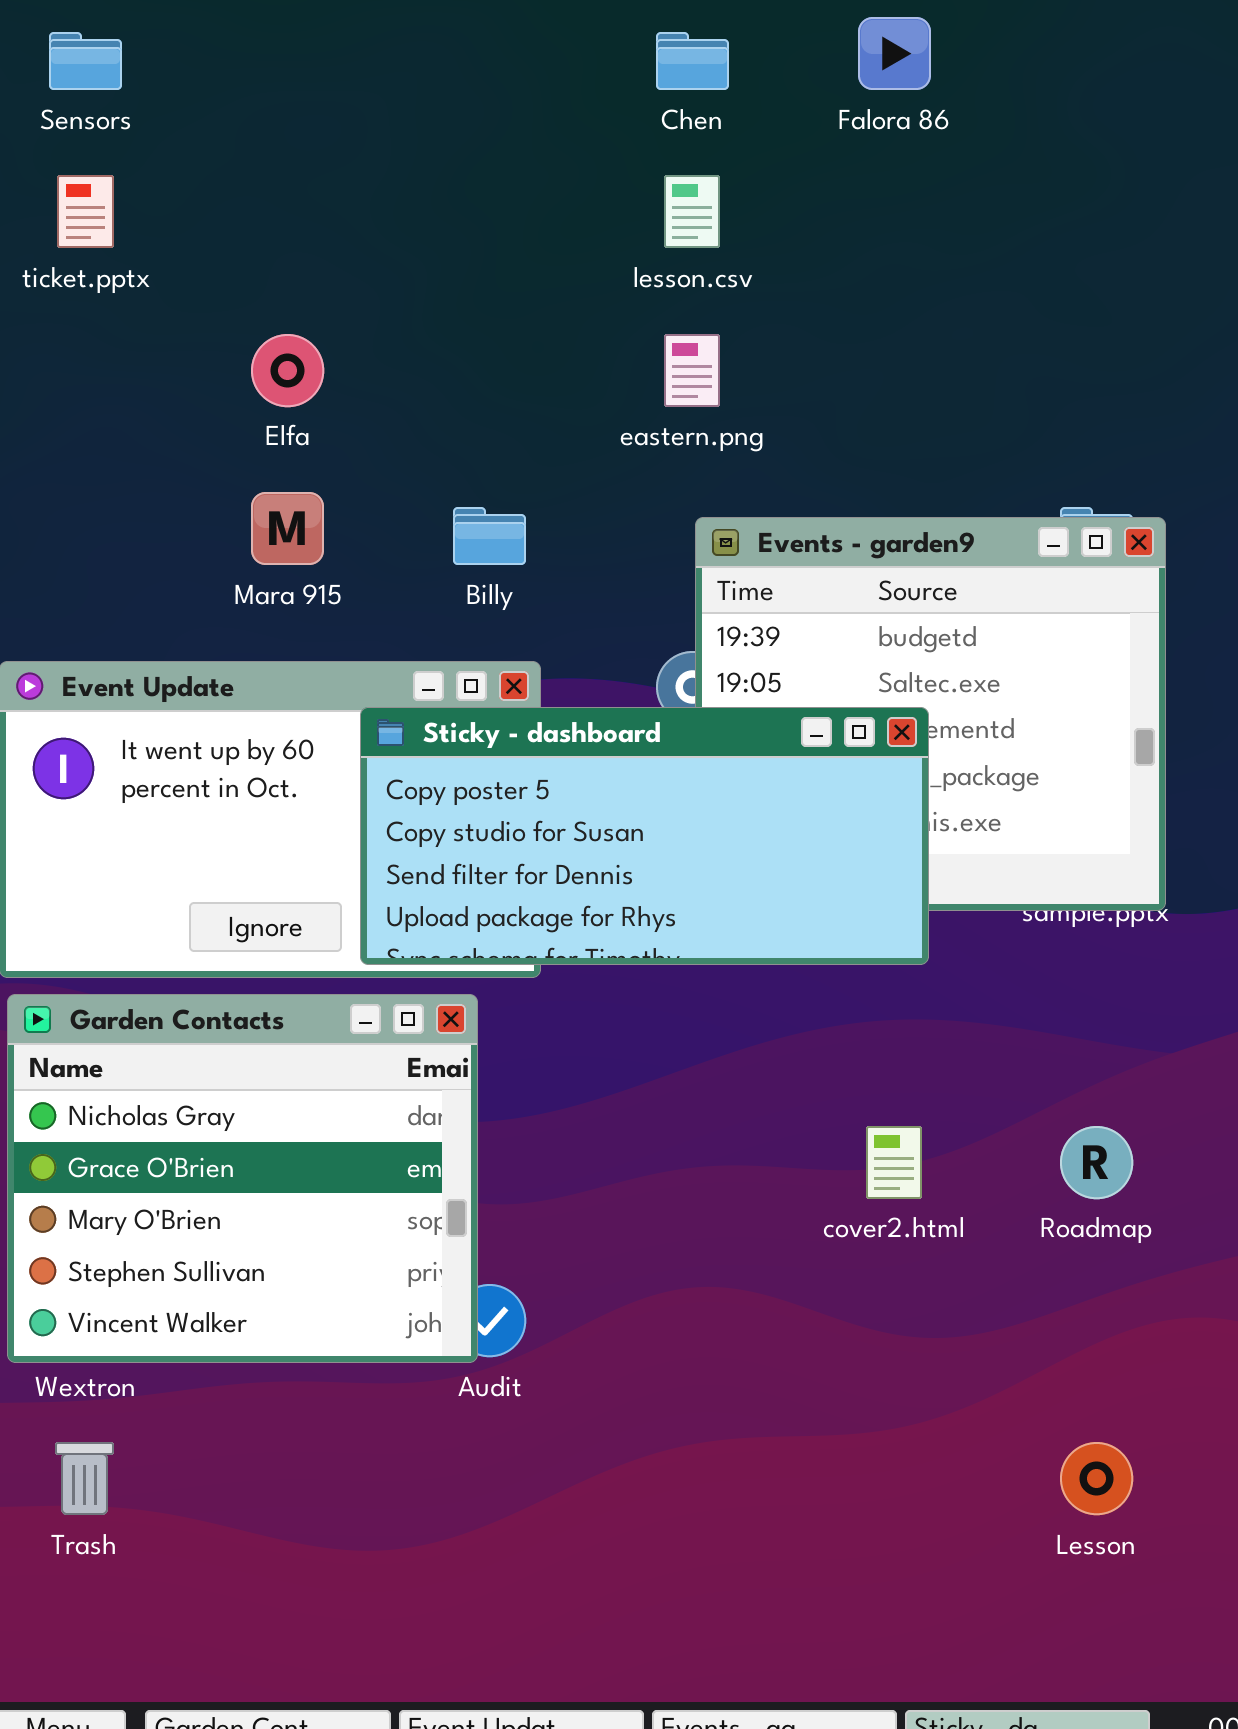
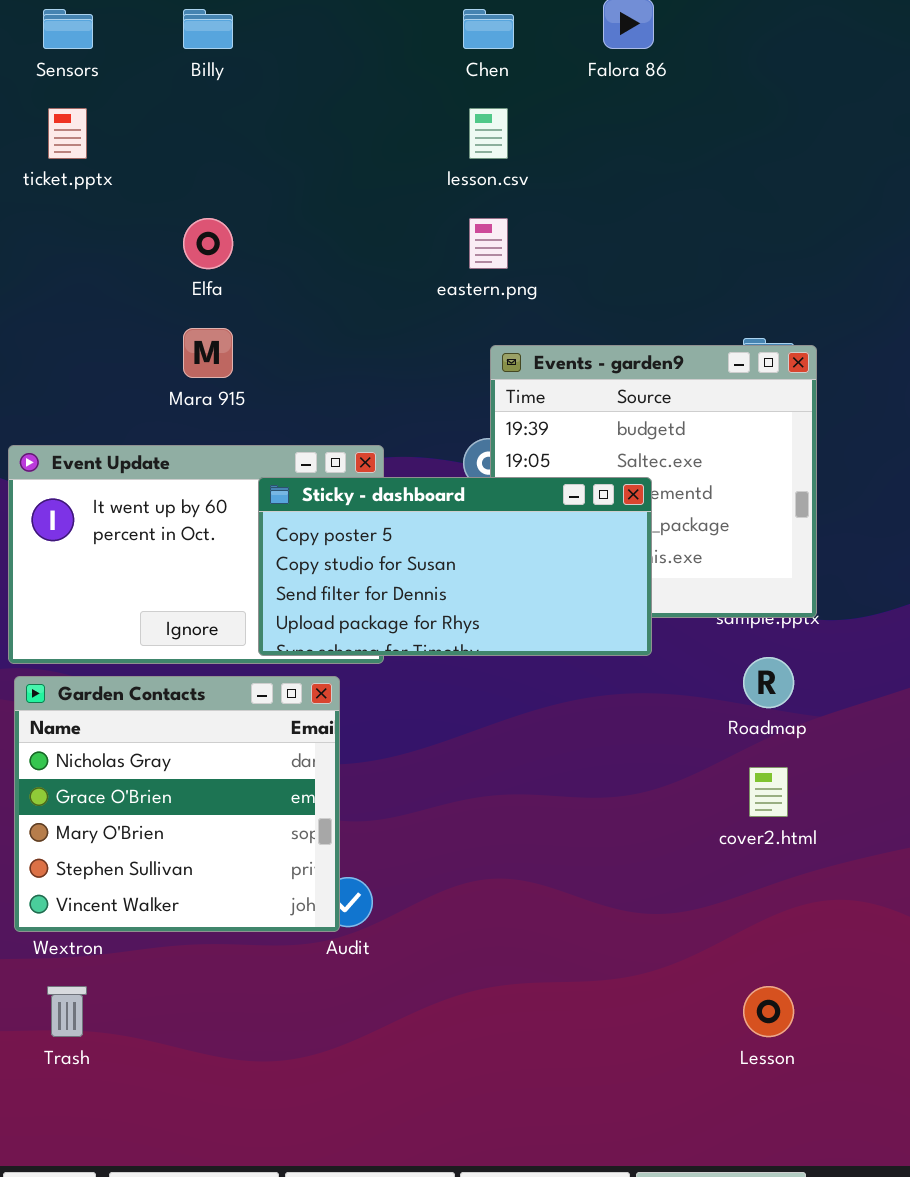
Billy: [453,507,526,565] -> [183,9,233,49], moved
cover2.html: [866,1126,922,1199] -> [749,767,788,817], moved
Roadmap: [1060,1126,1133,1199] -> [743,657,794,708], moved

